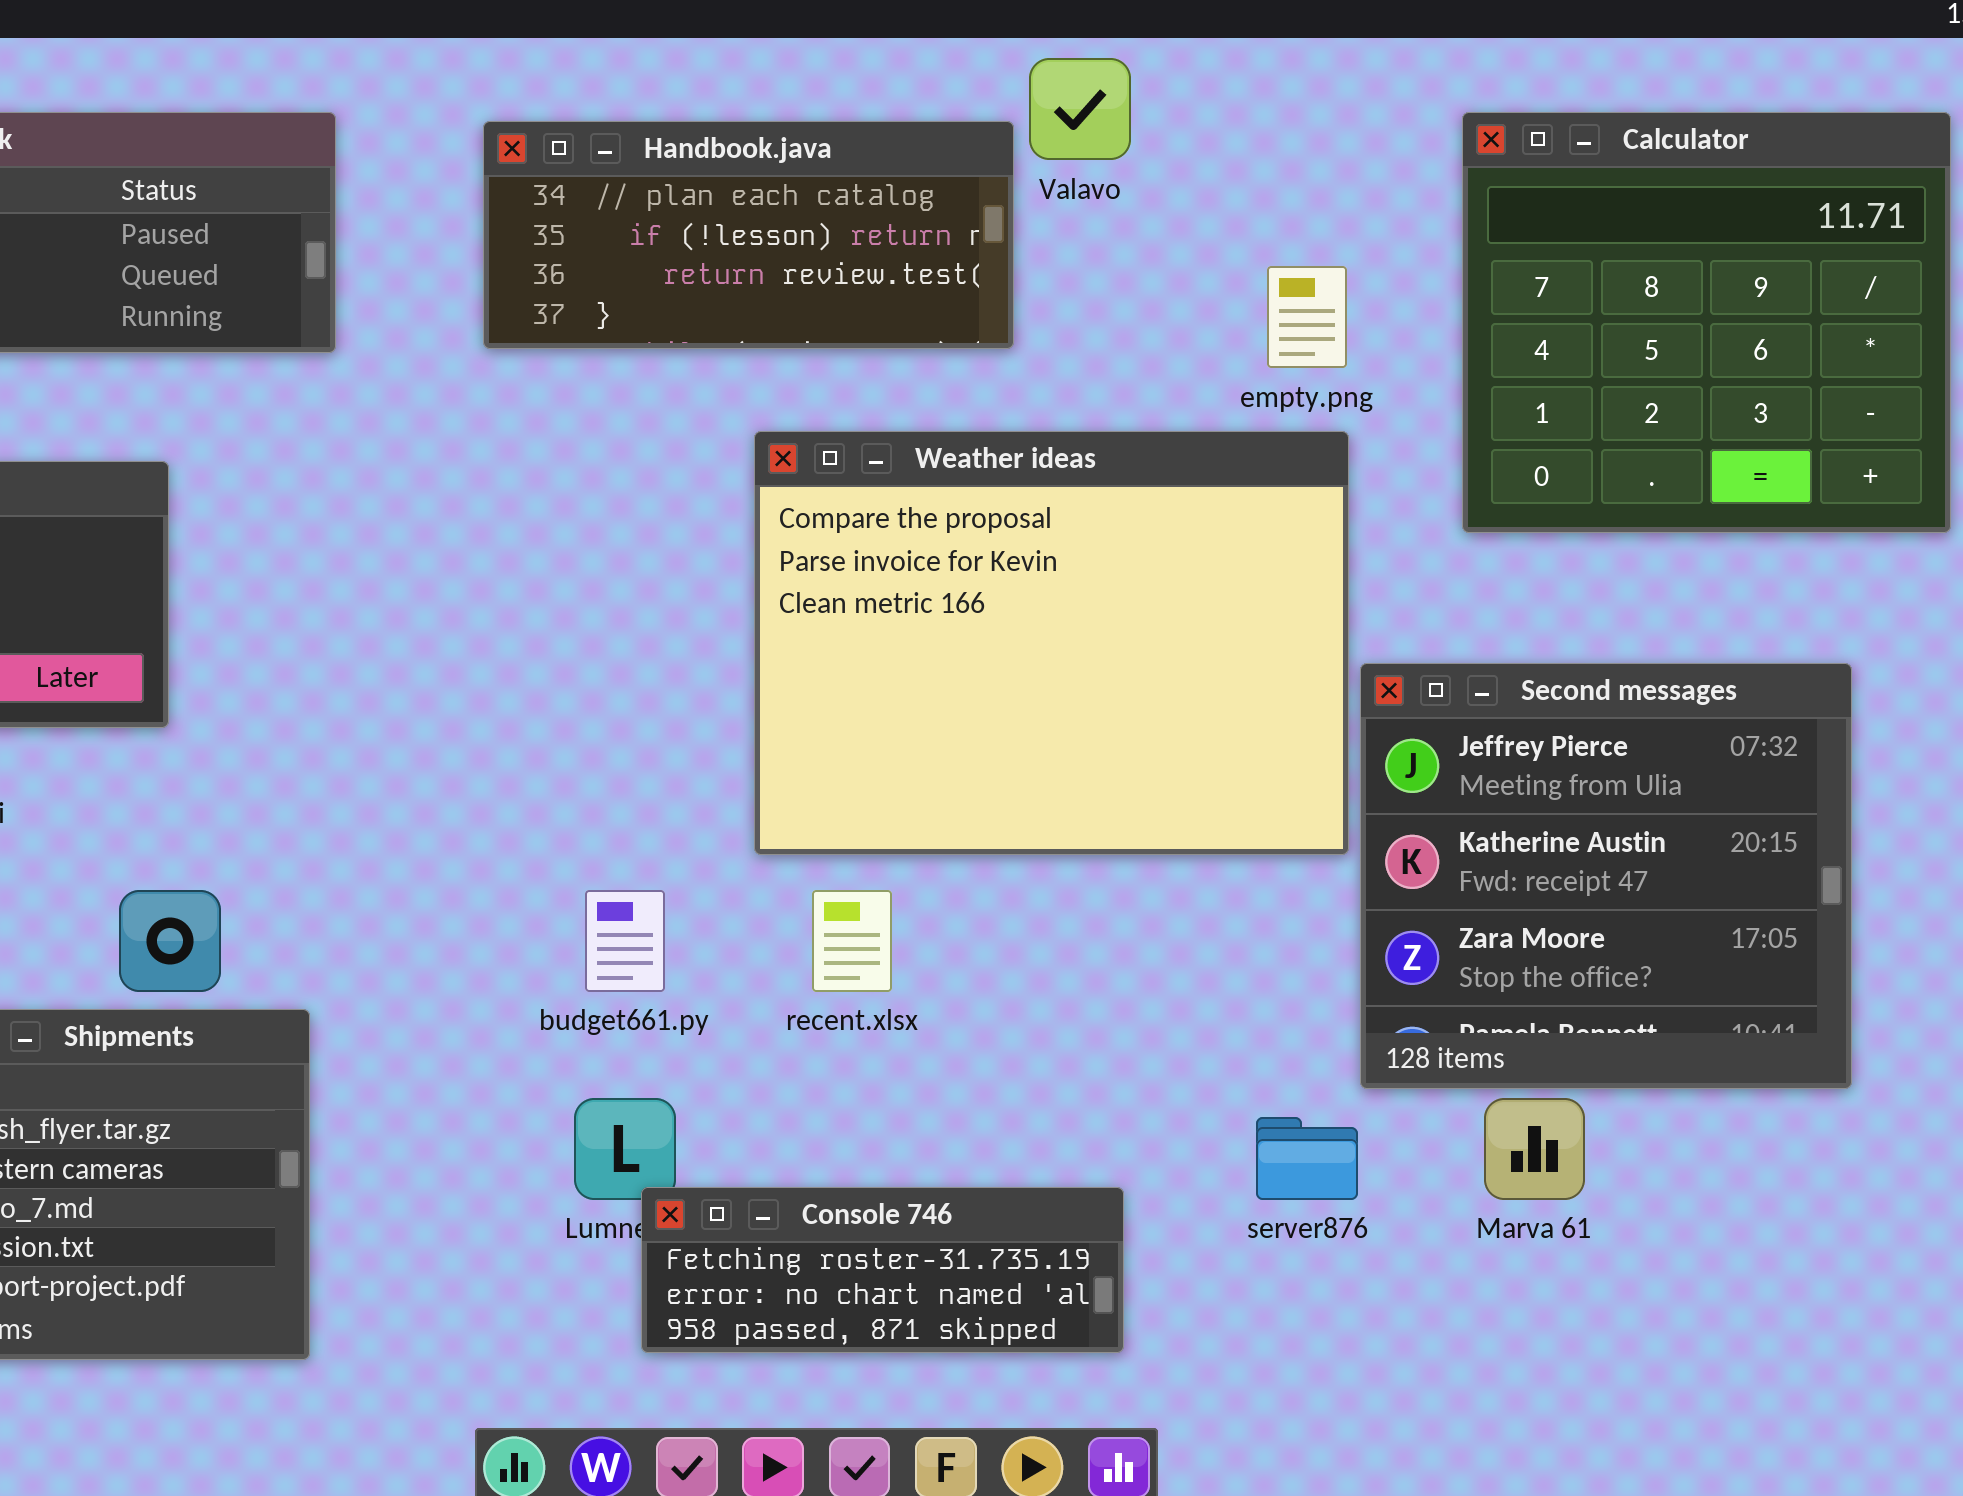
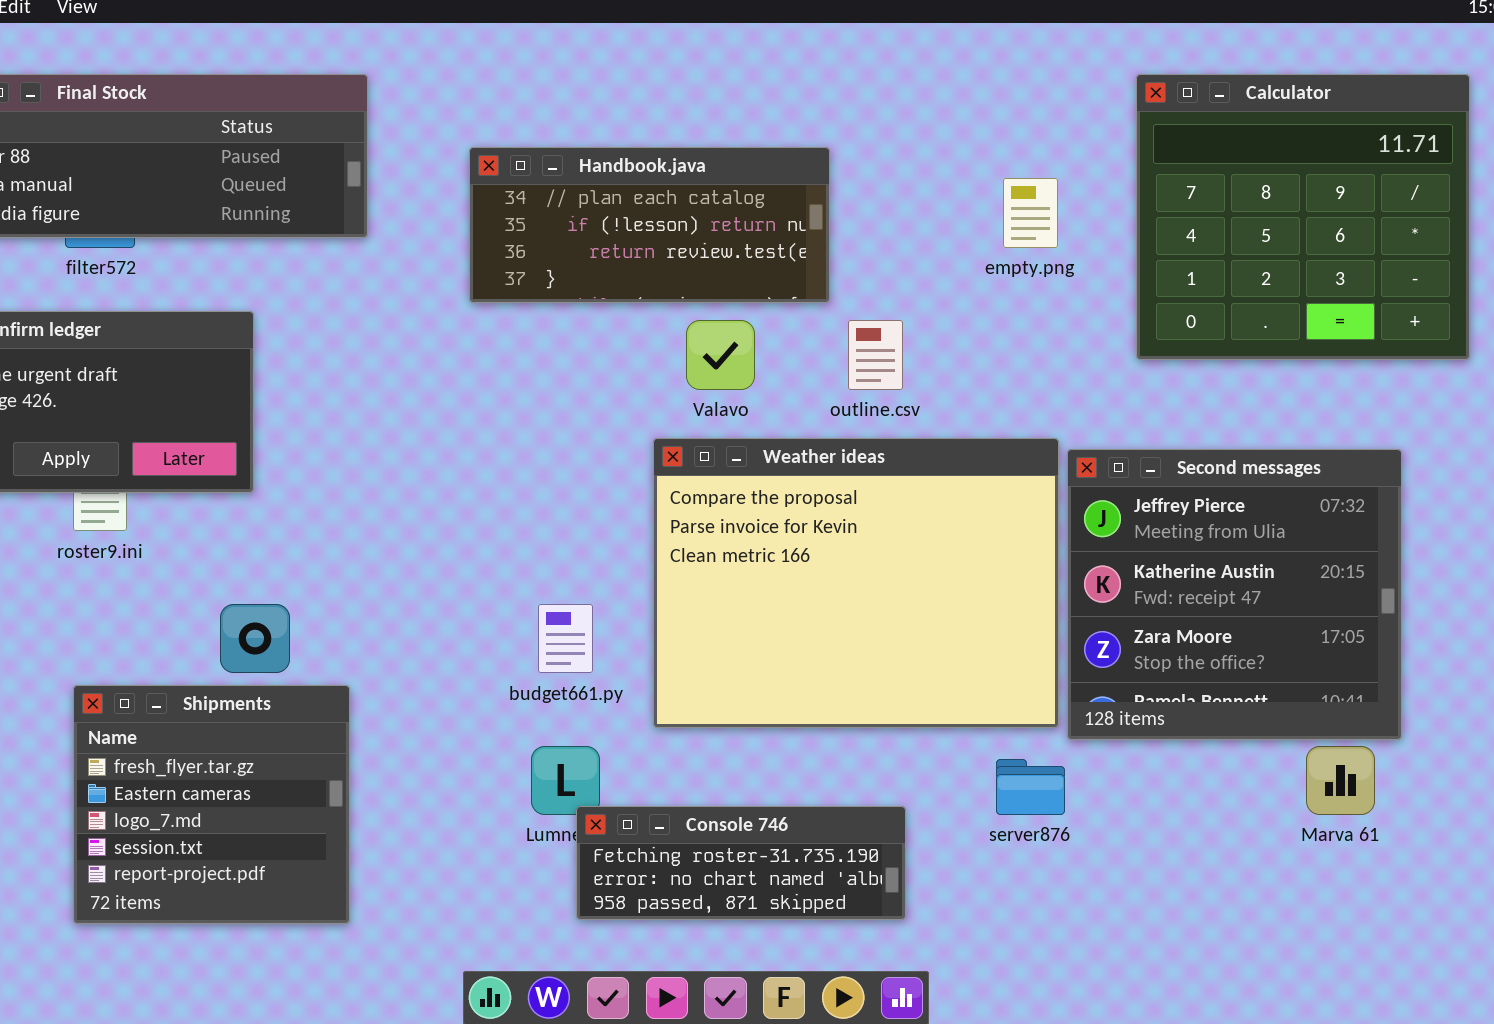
Valavo: [1029,58,1131,160] -> [686,320,755,390], moved
Handbook.java: [483,121,1014,349] -> [469,147,830,303], moved
Weather ideas: [754,431,1349,855] -> [653,438,1059,728], moved
Marva 61: [1484,1098,1585,1200] -> [1306,746,1375,815], moved

